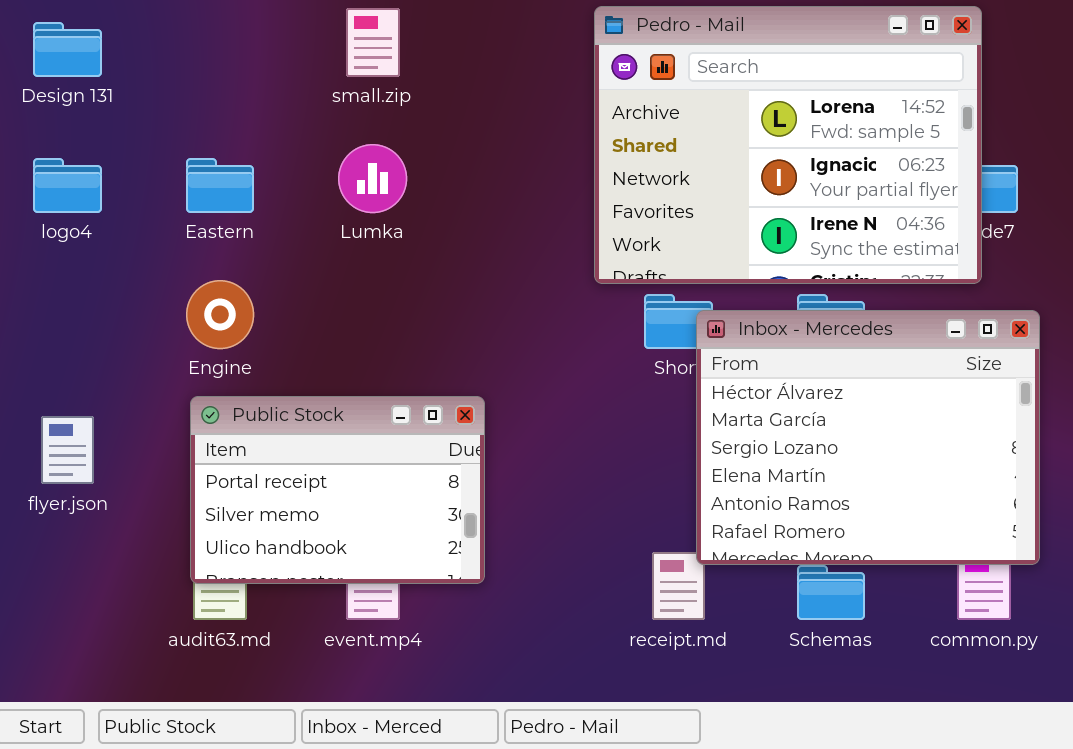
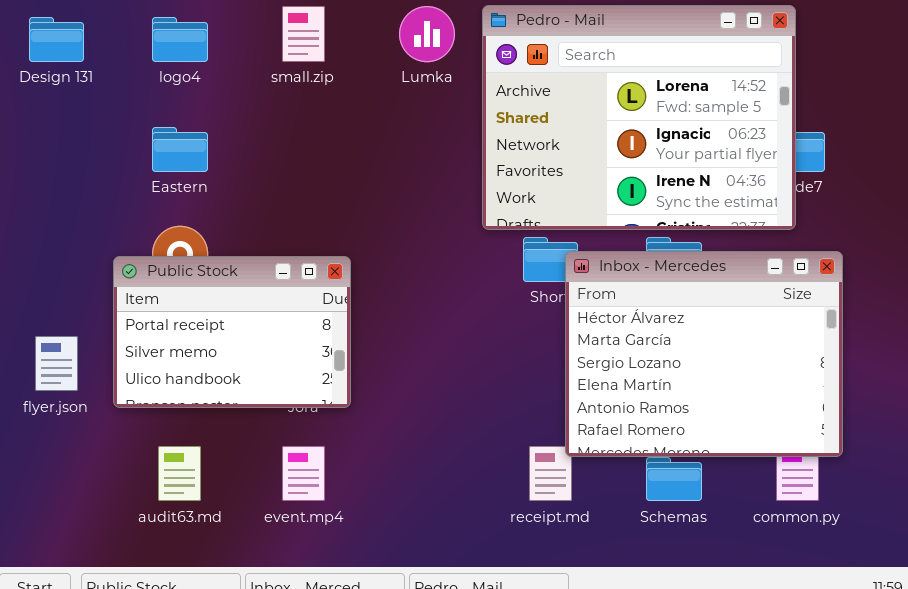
Lumka: [338,144,407,213] -> [399,6,455,62], moved
logo4: [33,158,102,213] -> [152,17,208,62], moved
Public Stock: [190,396,485,584] -> [113,256,351,408], moved

